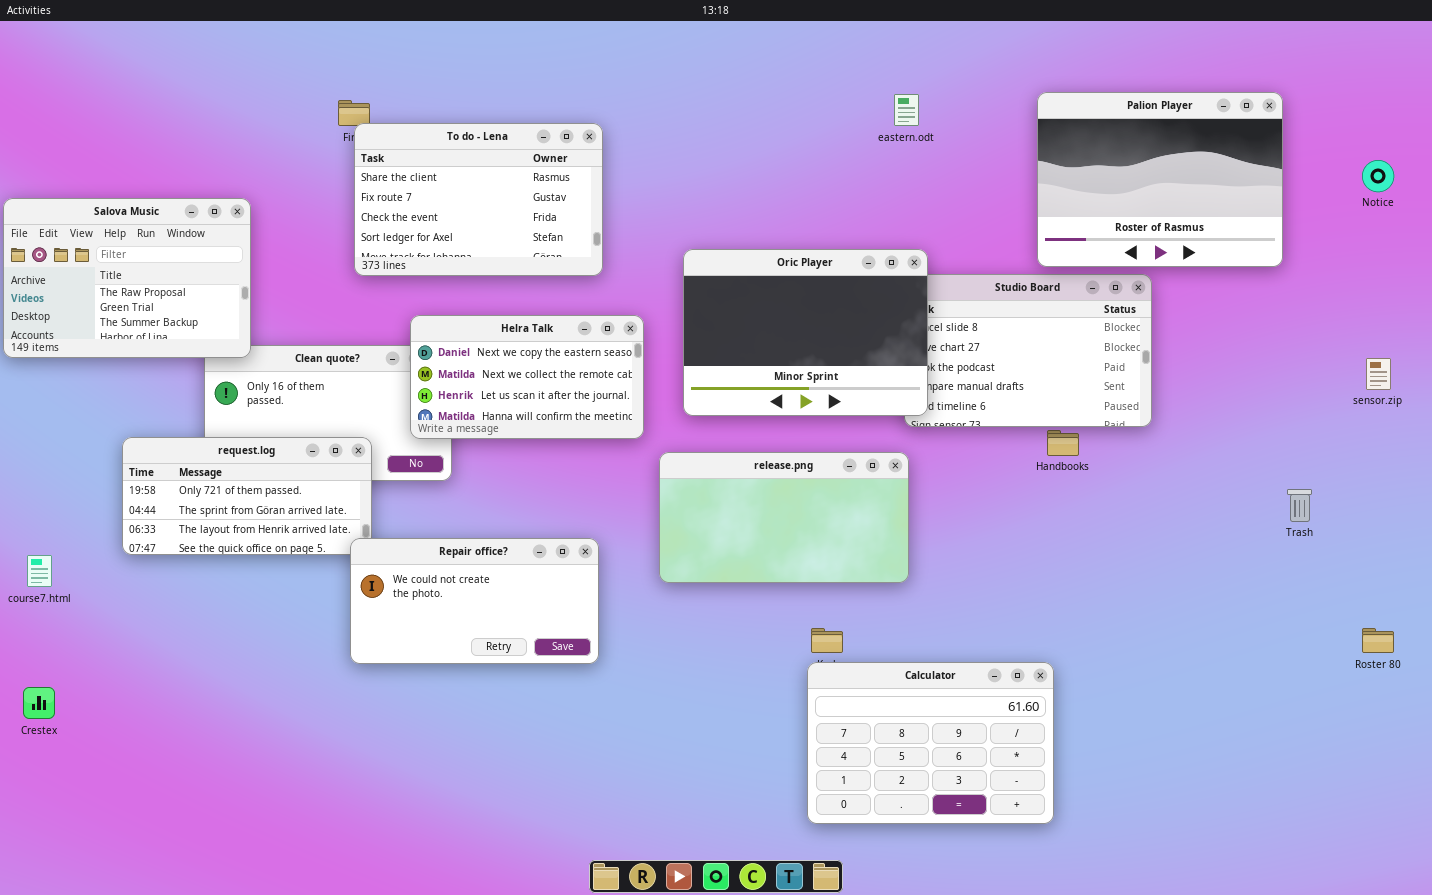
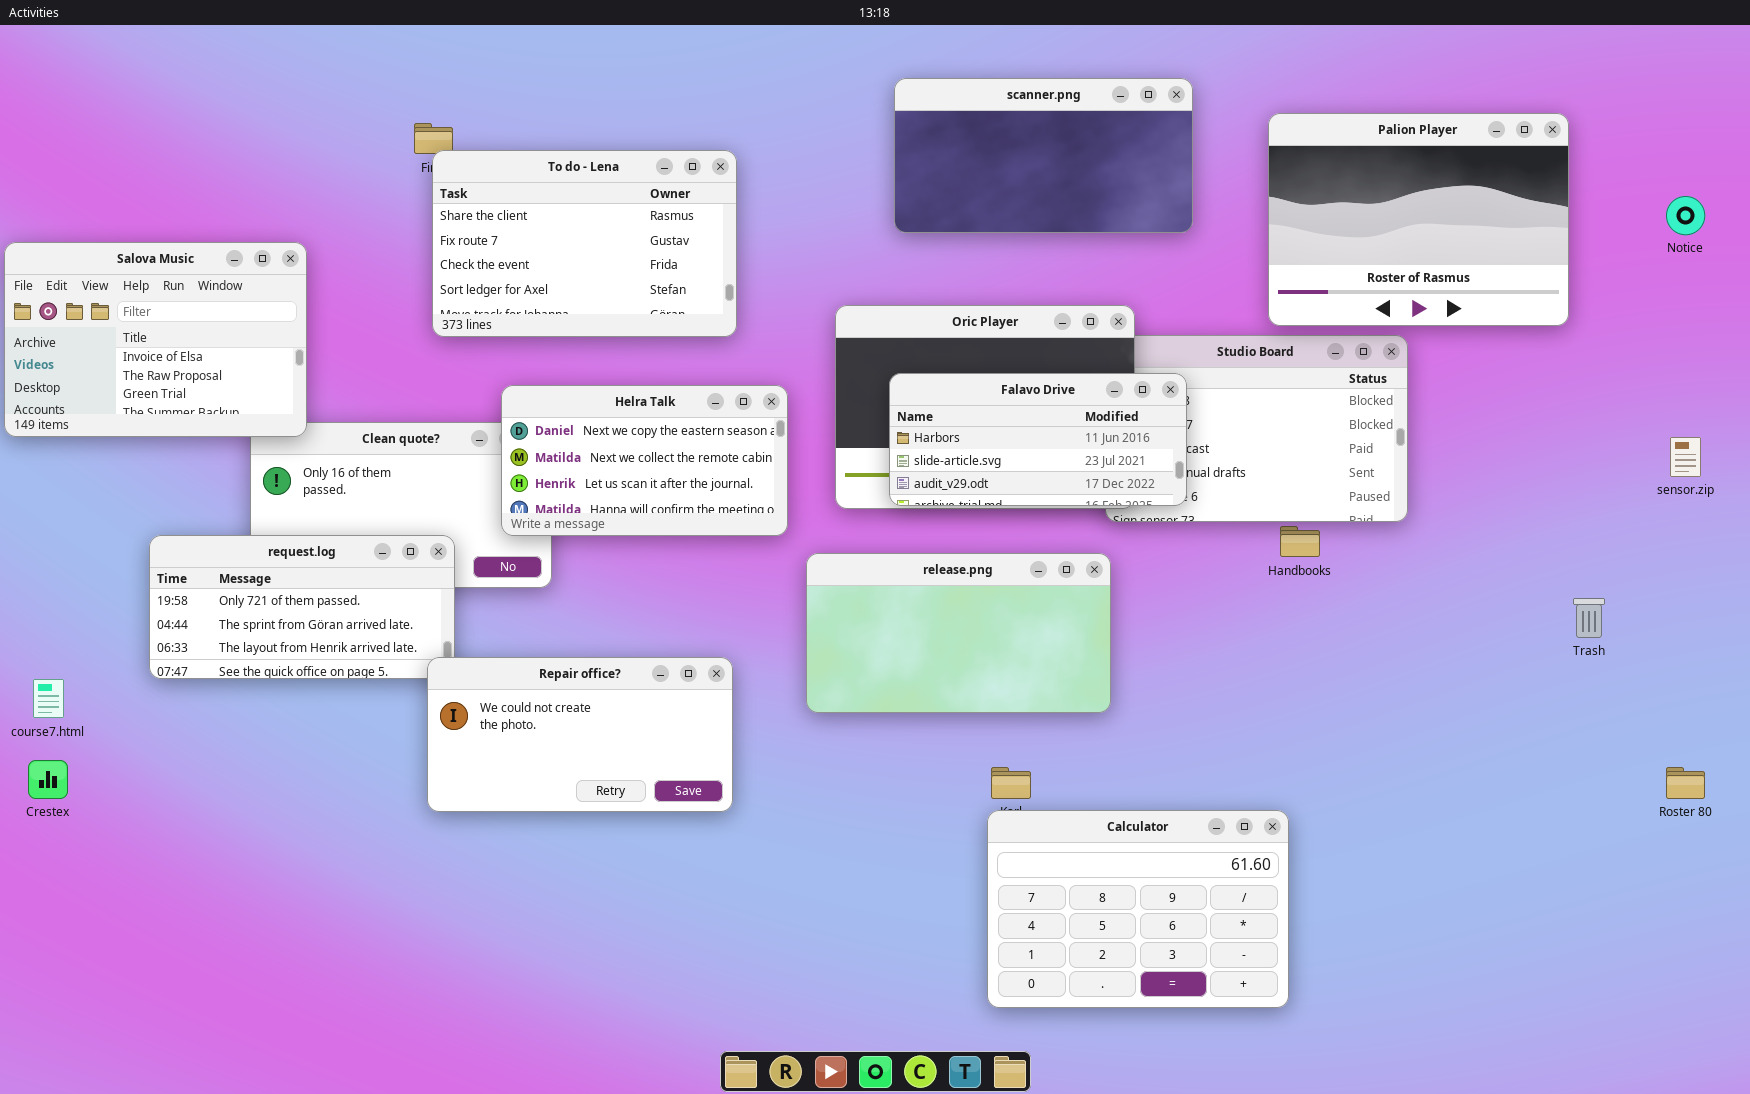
scanner.png: none -> [894,78,1193,233], opened
Salova Music: [3,198,251,358] -> [4,242,307,437], scrolled up 1 row
Falavo Drive: none -> [889,373,1187,506], opened
Crestex: [23,687,55,719] -> [28,760,68,799], moved

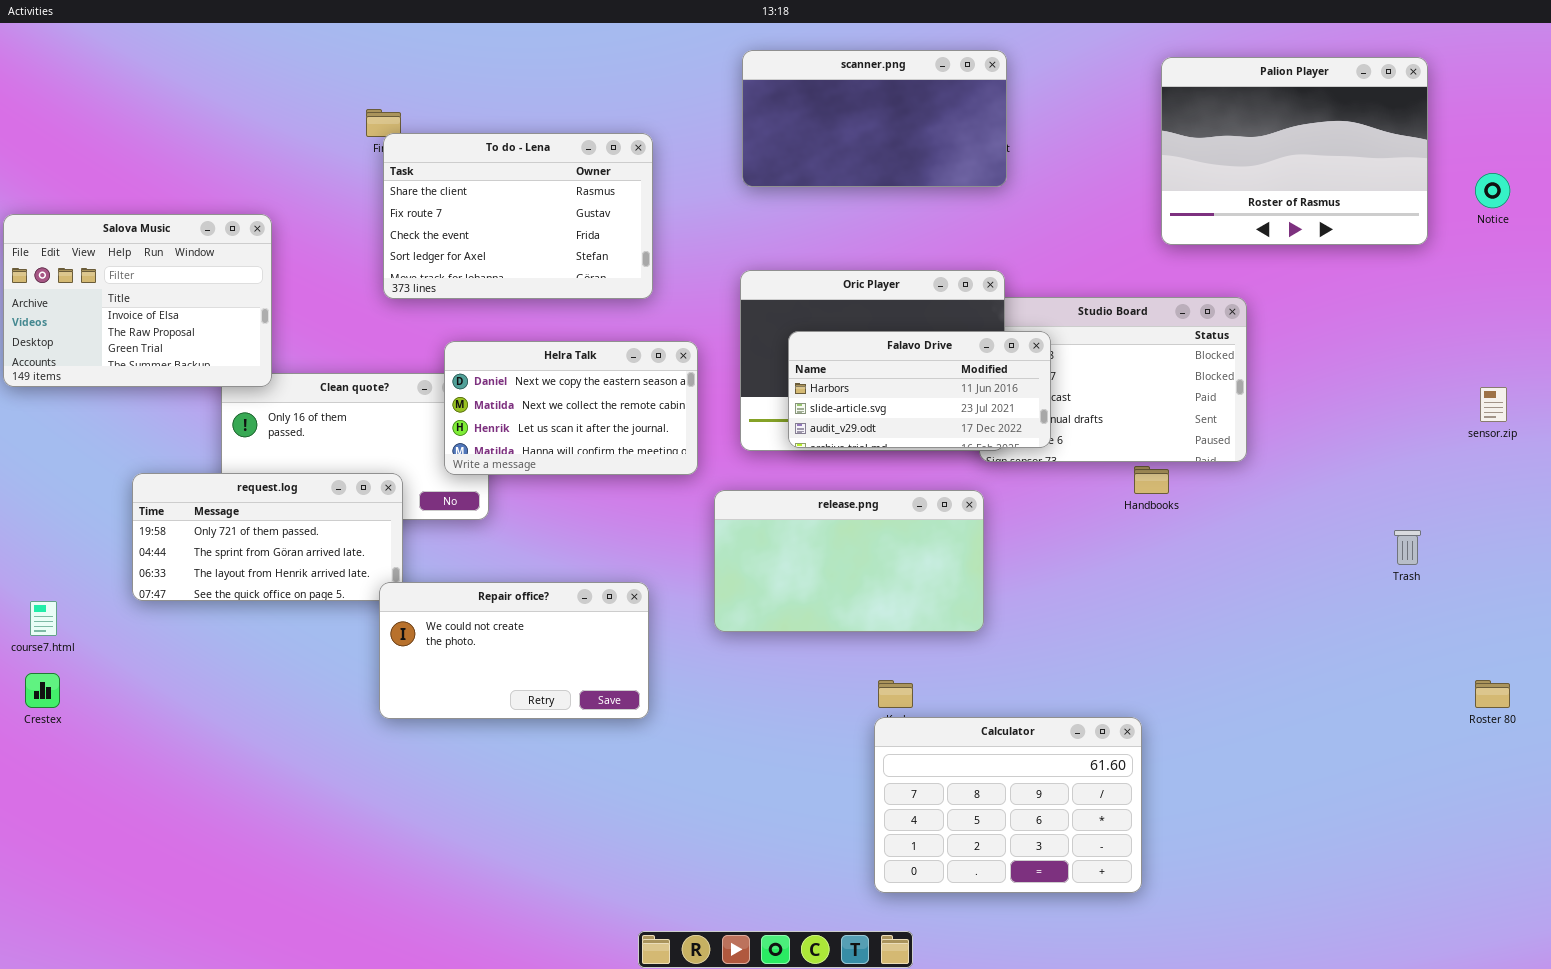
scanner.png: [894,78,1193,233] -> [742,50,1007,187], moved
Palion Player: [1268,113,1569,326] -> [1161,57,1428,245], moved

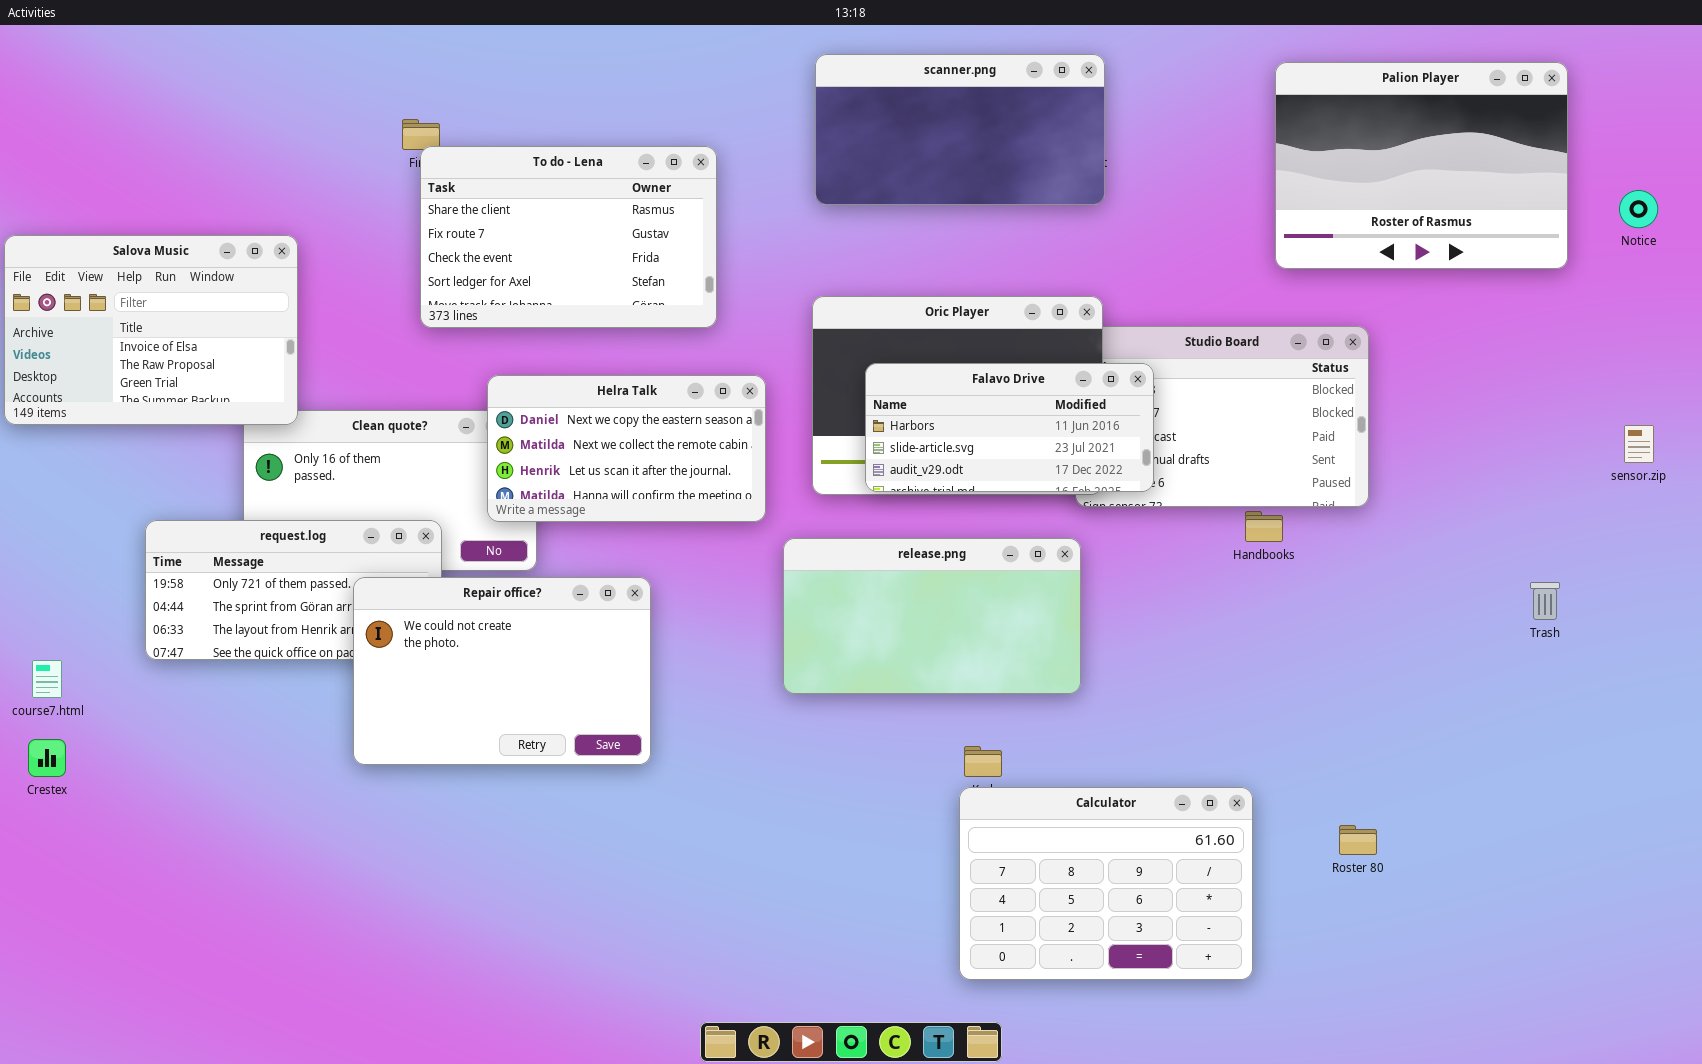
Repair office?: [379,582,649,719] -> [353,577,651,765], moved, resized
Roster 80: [1475,680,1510,708] -> [1339,825,1377,855], moved

